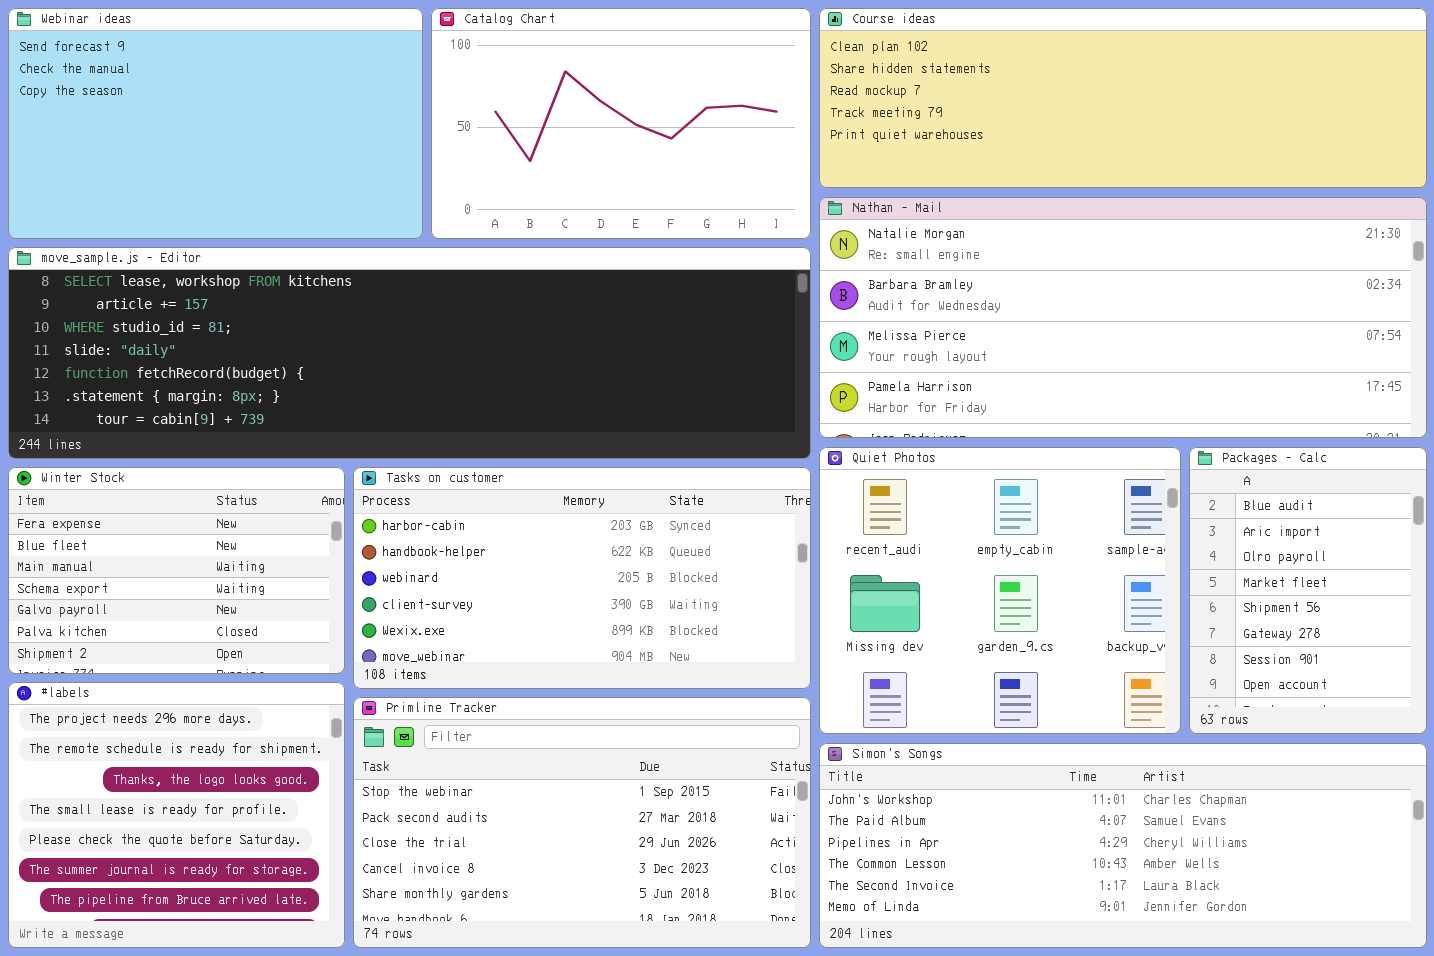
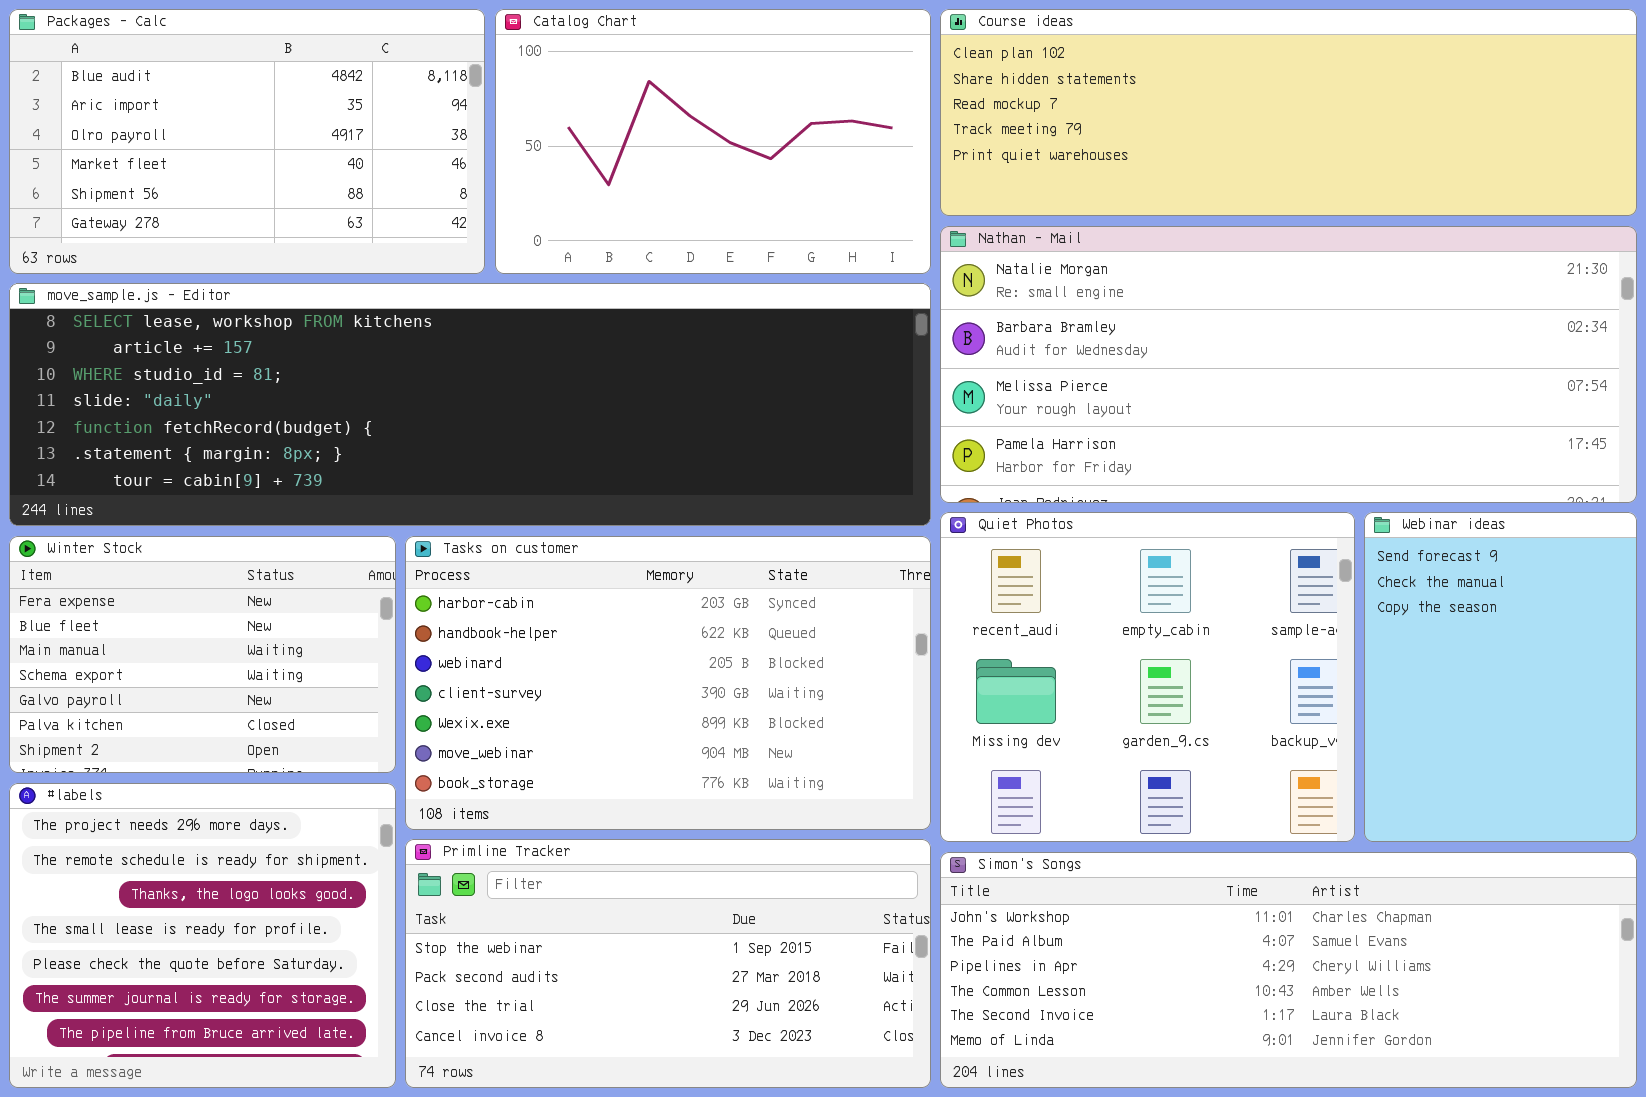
Webinar ideas: [8,8,423,239] -> [1364,512,1637,842], moved, resized
Packages - Calc: [1189,447,1427,734] -> [9,9,485,274], moved, resized
Tasks on customer: [353,467,811,689] -> [405,536,931,830], resized
Primline Tracker: [353,697,811,948] -> [405,839,931,1088], resized

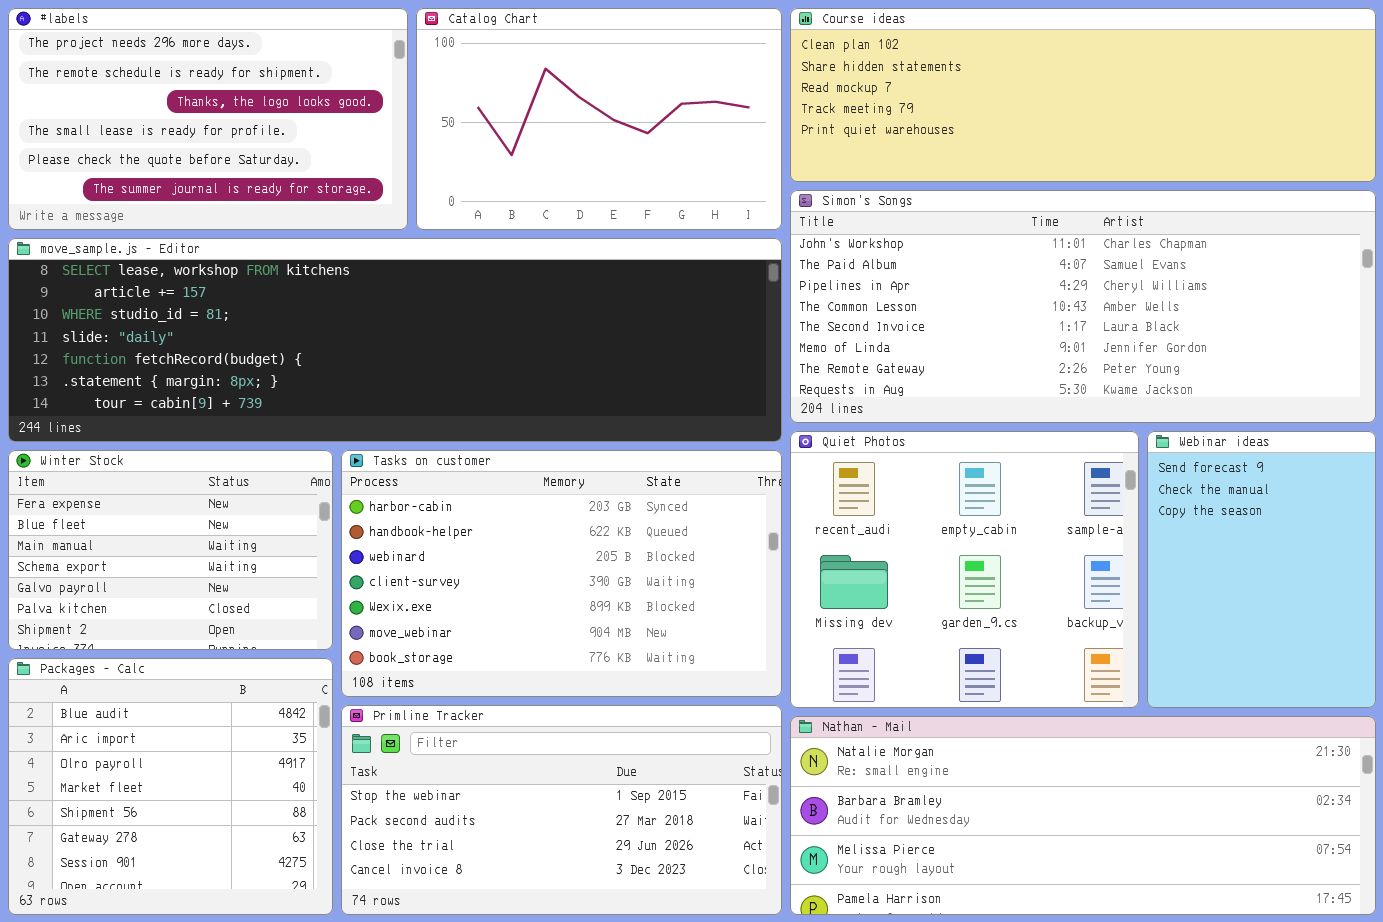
Packages - Calc: [9,9,485,274] -> [8,658,333,915], moved, resized
Nathan - Mail: [940,226,1637,503] -> [790,716,1376,915], moved, resized
#labels: [9,783,396,1088] -> [8,8,408,230], moved, resized
Simon's Songs: [940,852,1637,1088] -> [790,190,1376,423], moved, resized

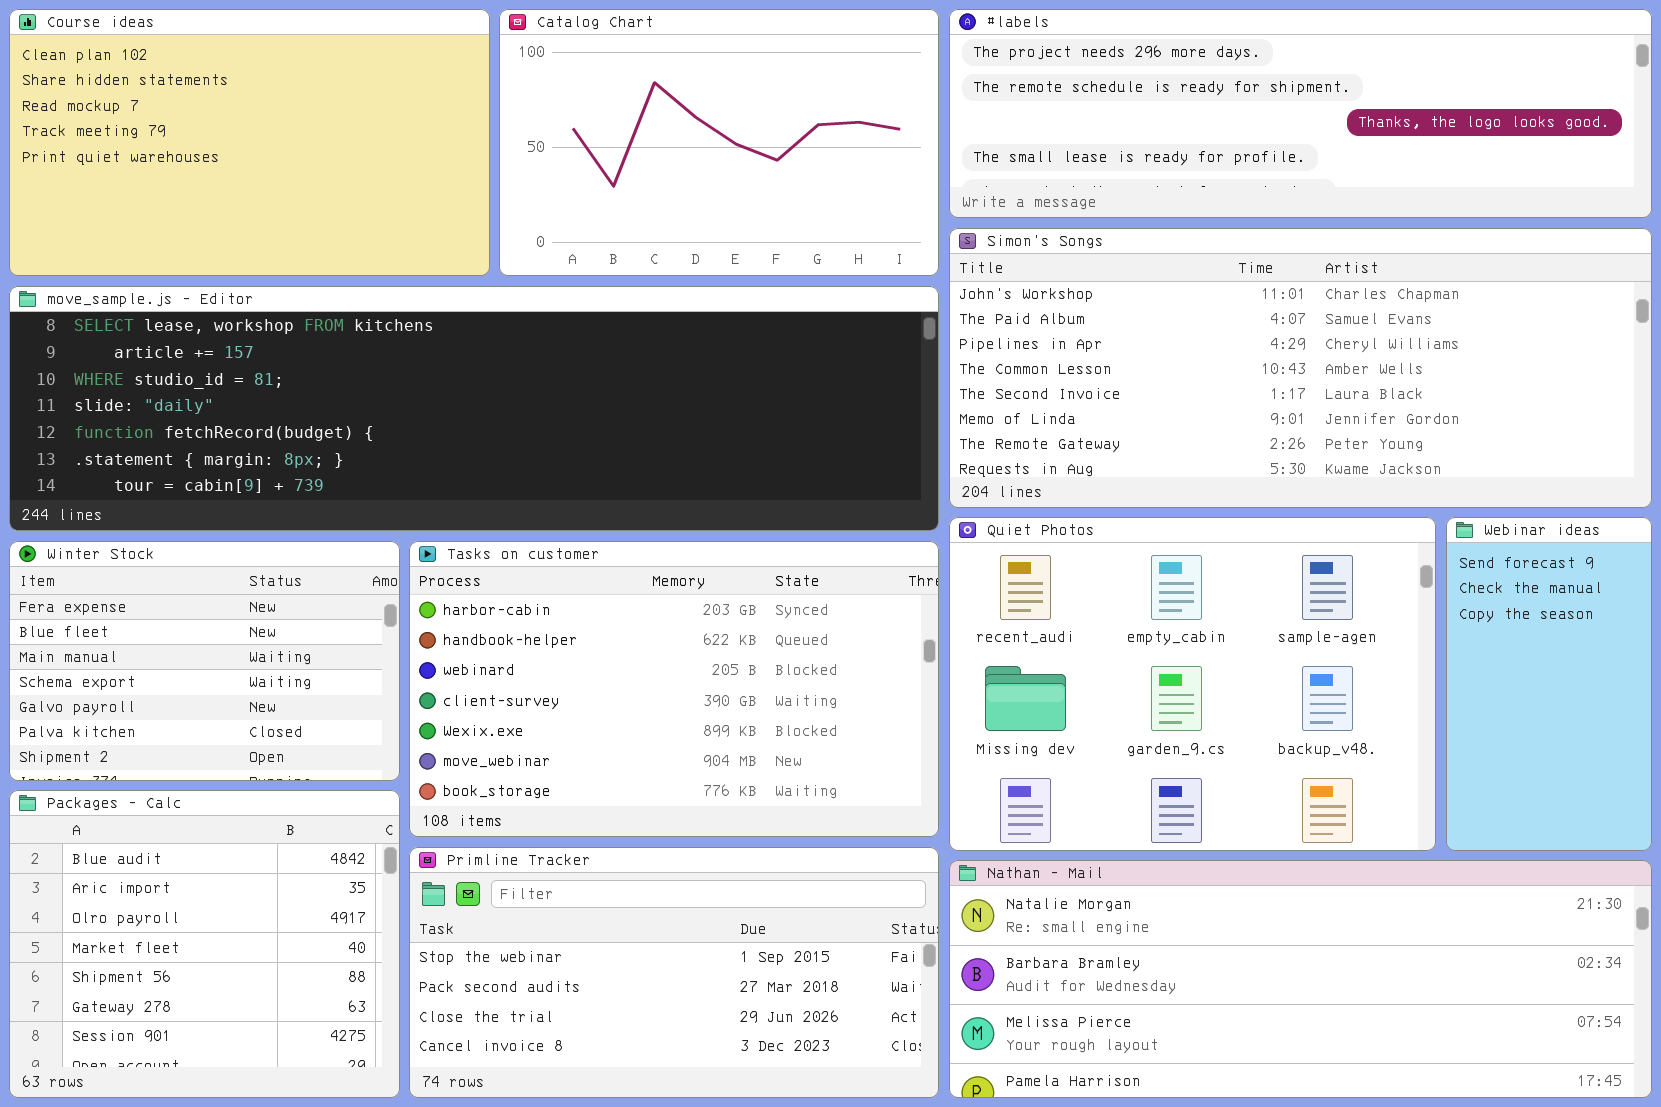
#labels: [8,8,408,230] -> [949,9,1652,218], moved, resized
Course ideas: [790,8,1376,182] -> [9,9,490,276], moved, resized
Quiet Photos: [790,431,1139,708] -> [949,517,1436,851], resized
Webinar ideas: [1147,431,1376,708] -> [1446,517,1652,851], resized

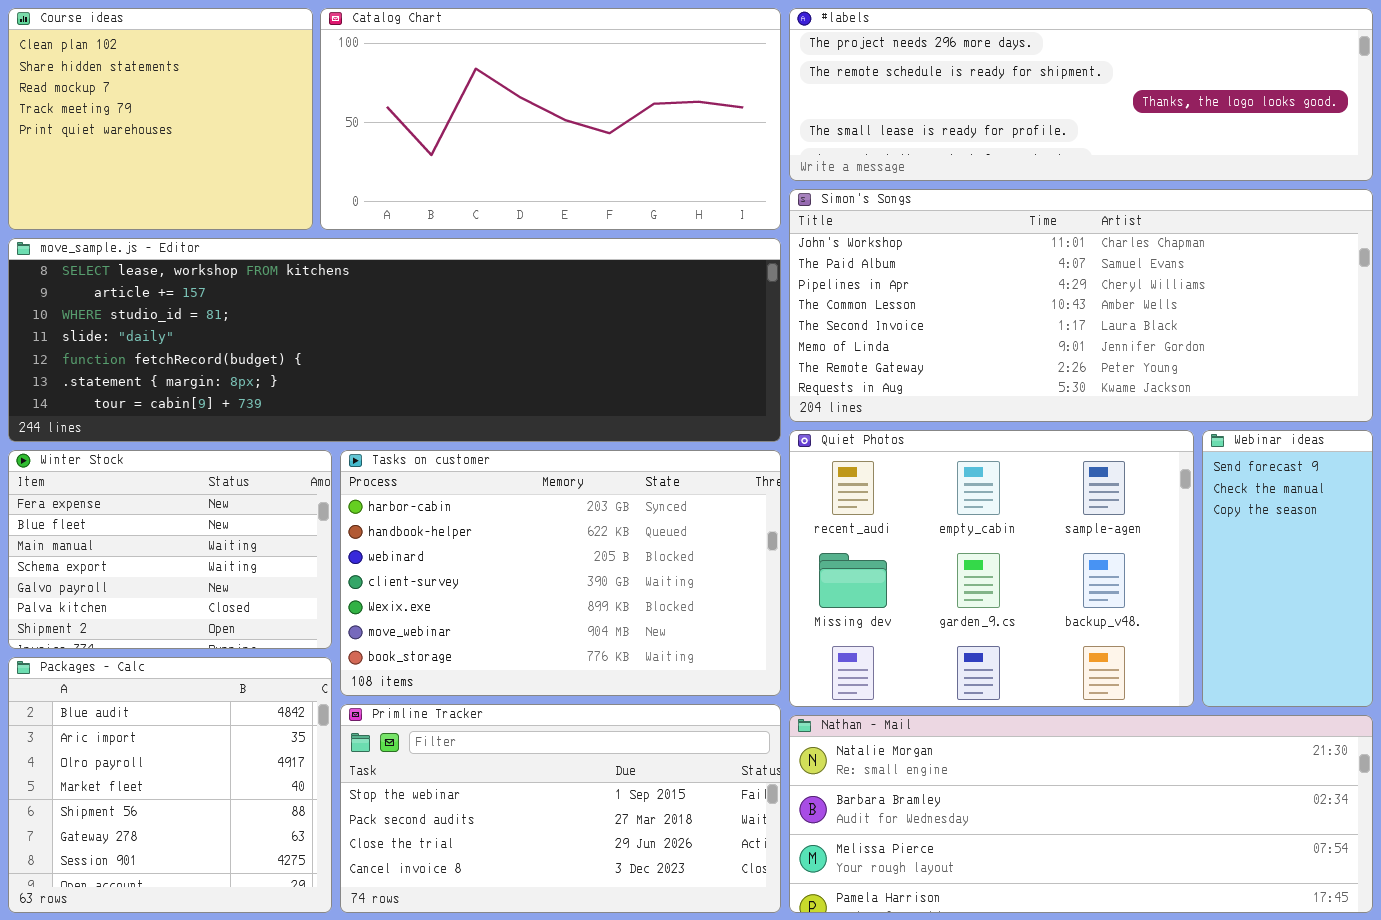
Course ideas: [9,9,490,276] -> [8,8,313,230], resized
Catalog Chart: [499,9,939,276] -> [320,8,781,230], resized

